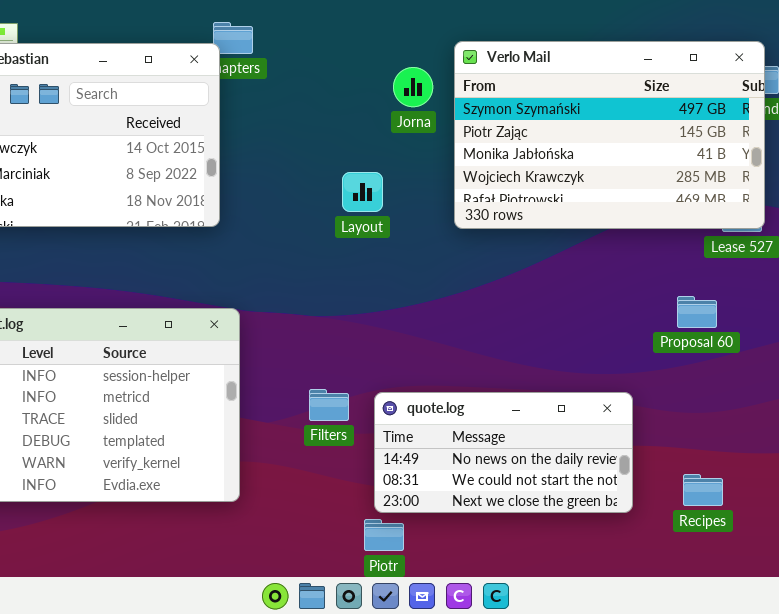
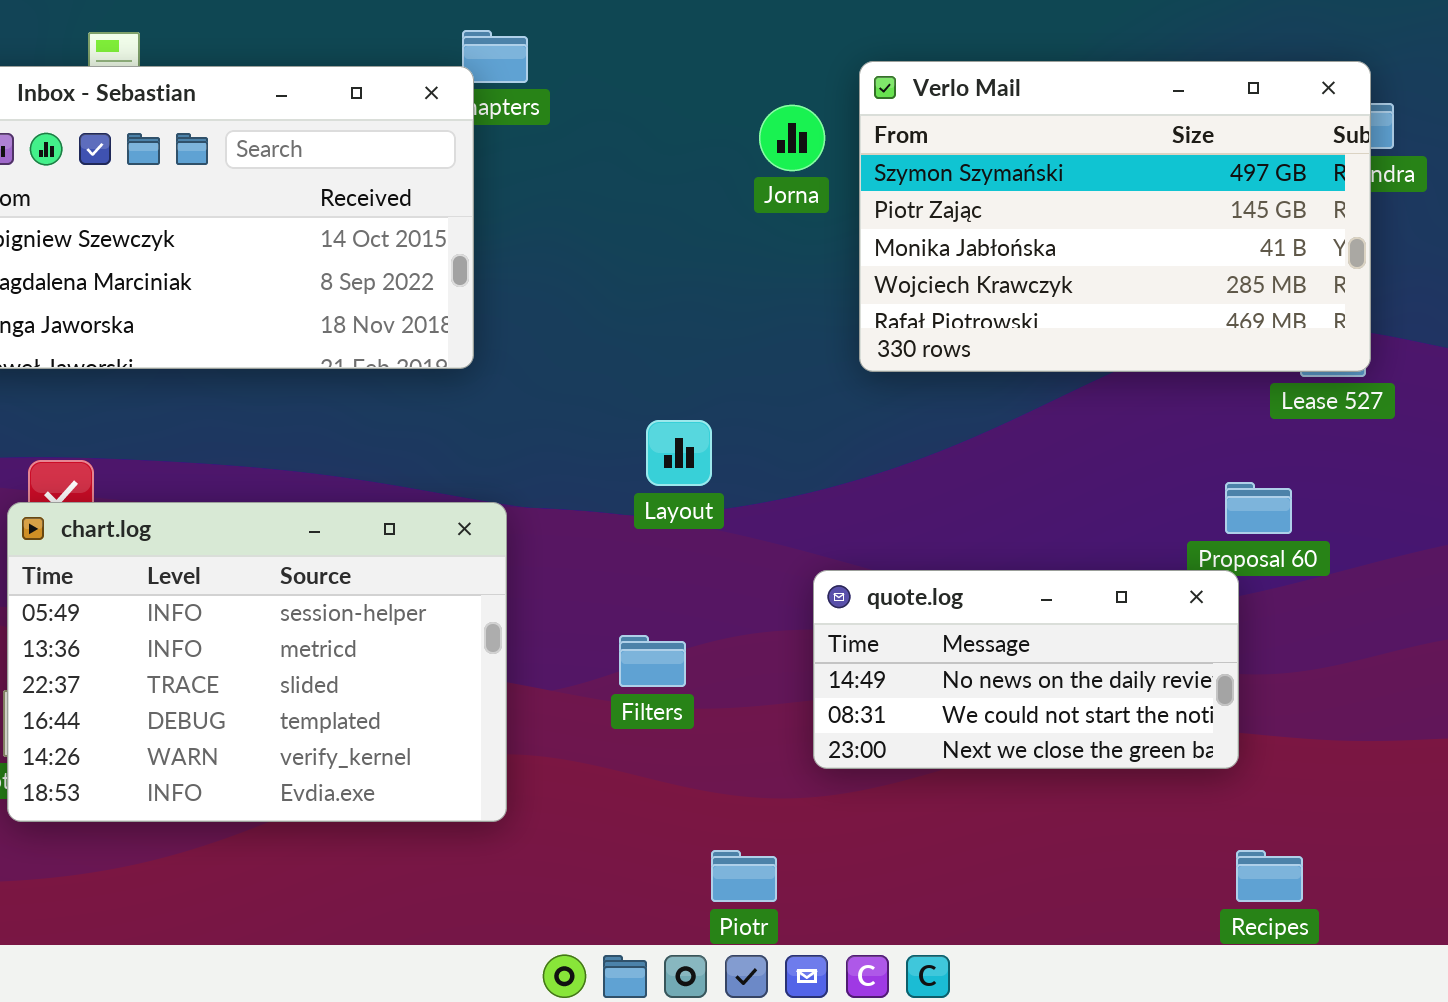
Layout: [342,172,383,212] -> [646,420,712,486], moved
quote.log: [374,392,633,513] -> [813,570,1239,769], moved
Recipes: [683,474,723,506] -> [1236,850,1303,902], moved

